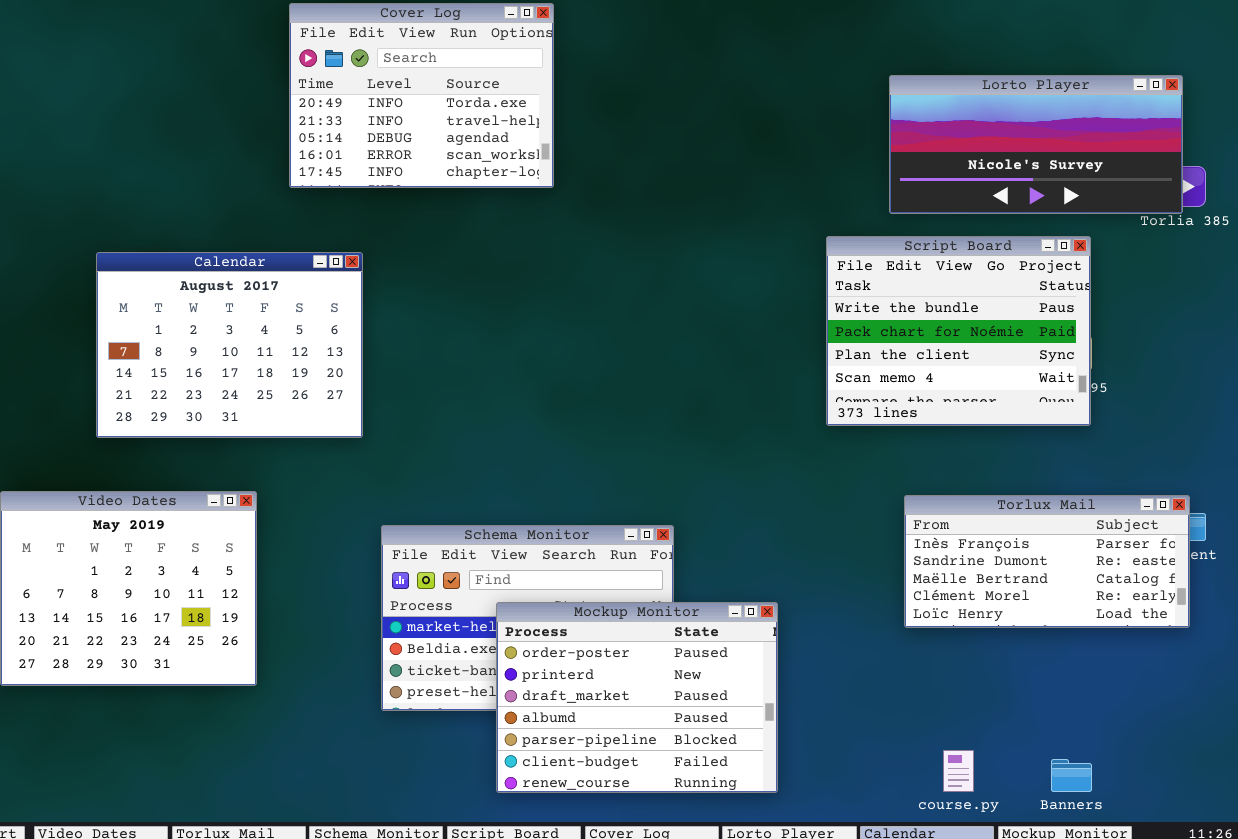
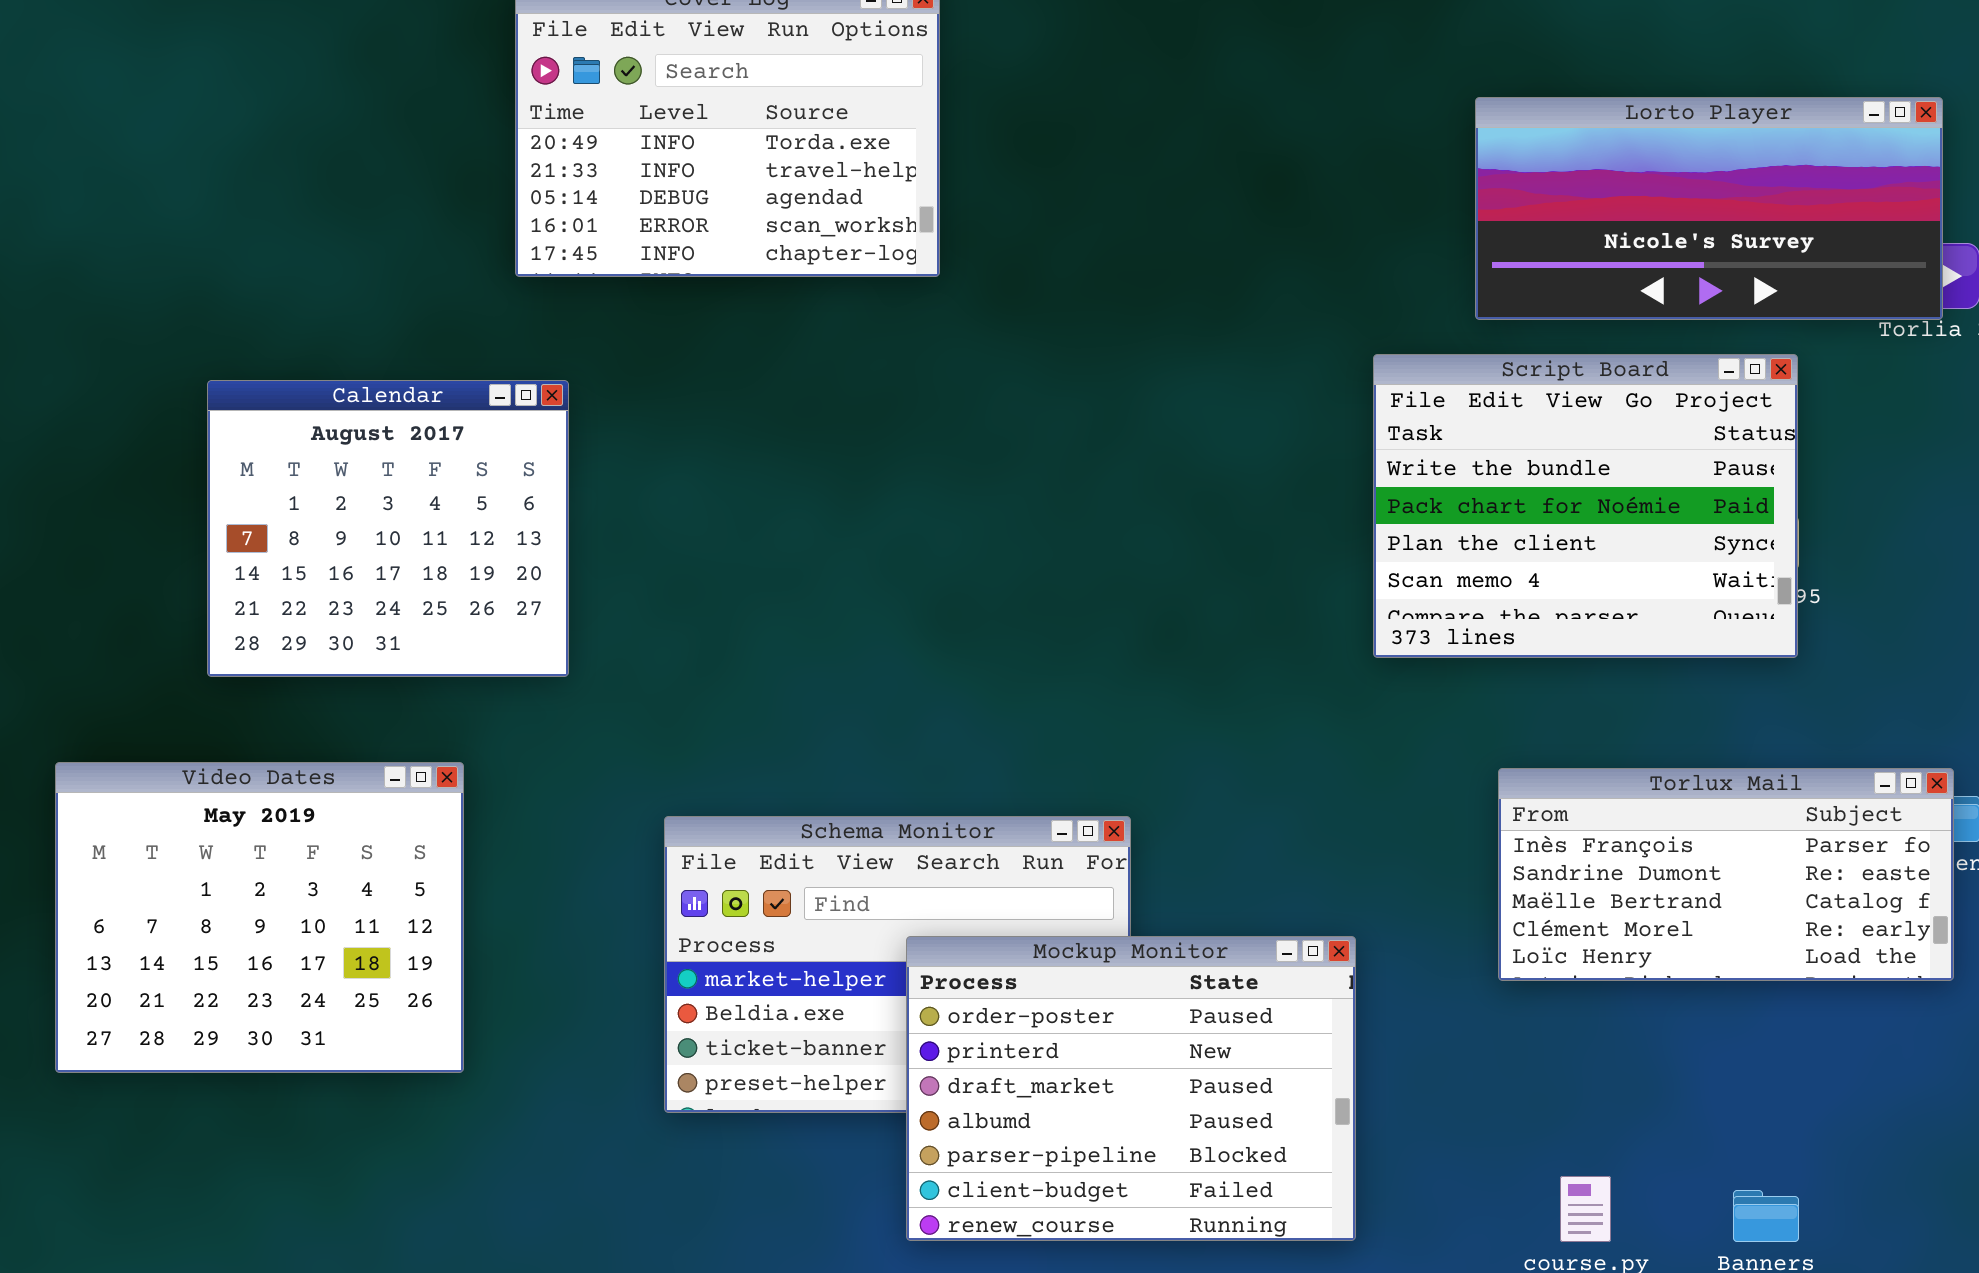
Calendar: [96,252,363,438] -> [207,380,569,677], resized
Mockup Monitor: [496,602,778,793] -> [906,936,1356,1241], moved

